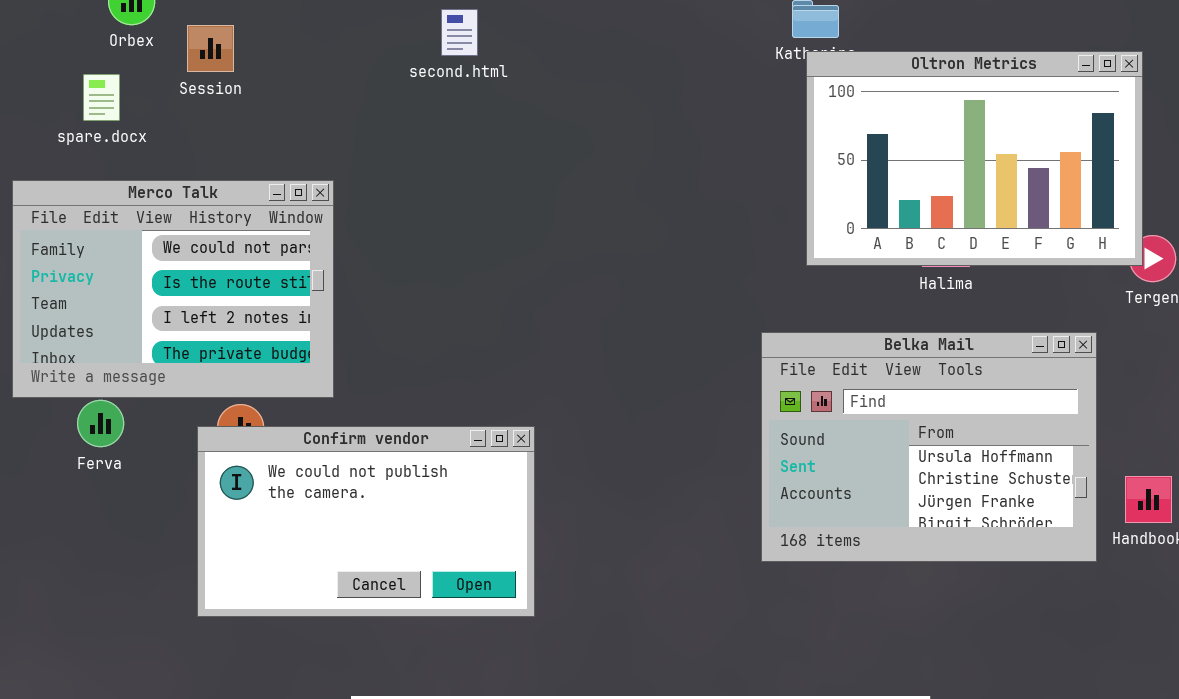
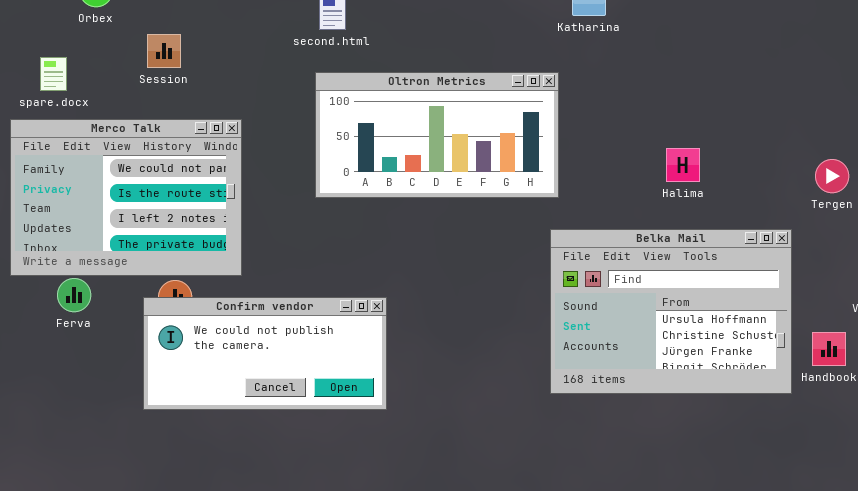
Session: [187,25,234,72] -> [147,34,181,68], moved
Oltron Metrics: [806,51,1143,266] -> [315,72,559,198], moved, resized
spare.docx: [83,74,120,121] -> [40,57,67,91], moved
Confirm vendor: [197,426,535,617] -> [143,297,387,410], resized

